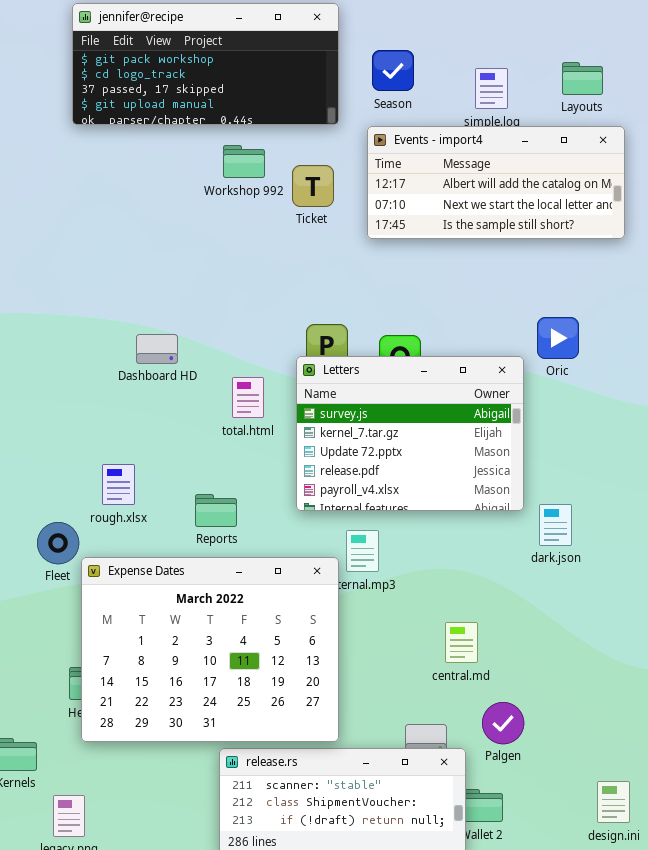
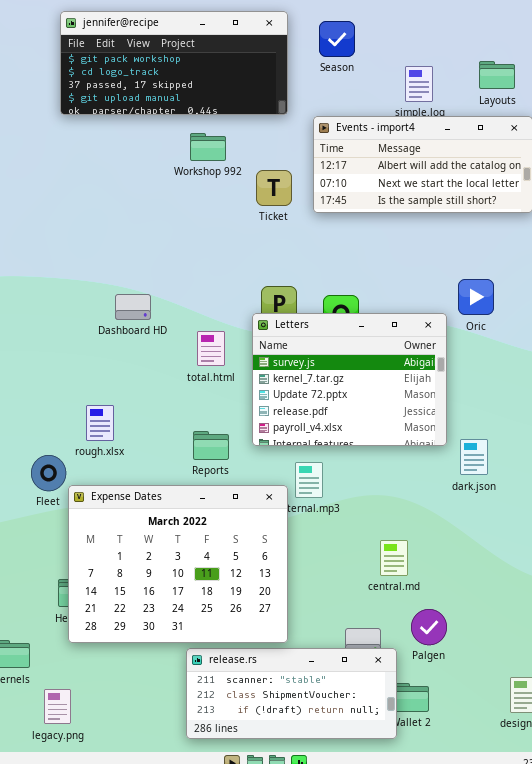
Season: [372,50,414,91] -> [319,21,355,57], moved
Ticket: [292,165,334,207] -> [256,170,292,206], moved
Reports: [195,494,237,527] -> [193,431,229,460], moved

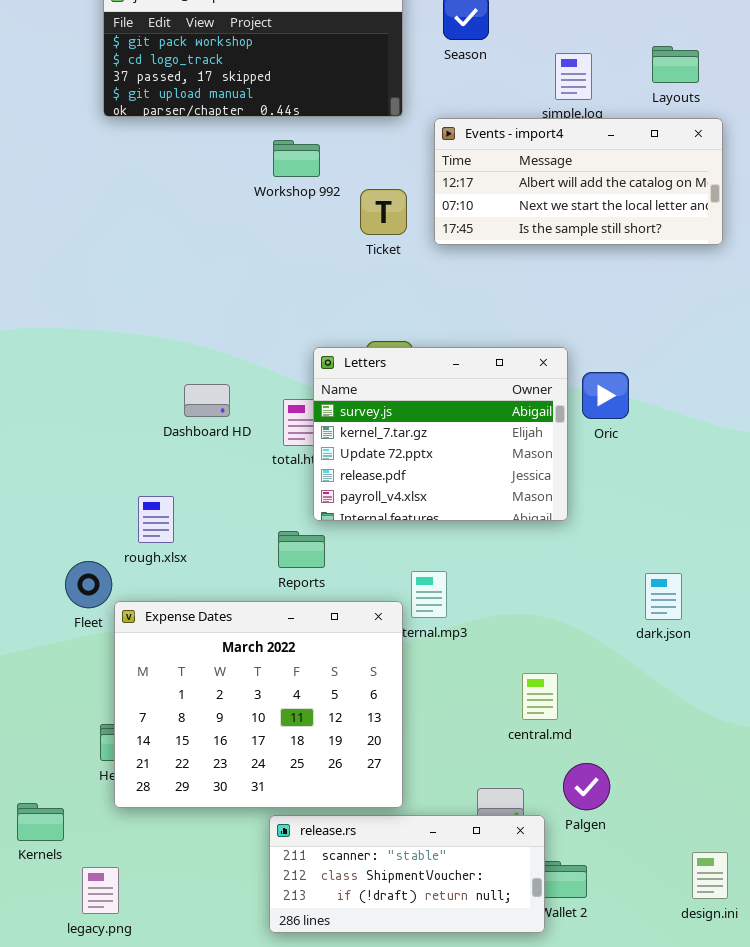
Oric: [458,279,494,315] -> [582,372,629,419], moved
Dashboard HD: [115,294,151,320] -> [184,384,230,417], moved
Letters: [252,313,447,446] -> [313,347,568,521], moved
dark.json: [460,439,488,475] -> [645,573,682,620], moved

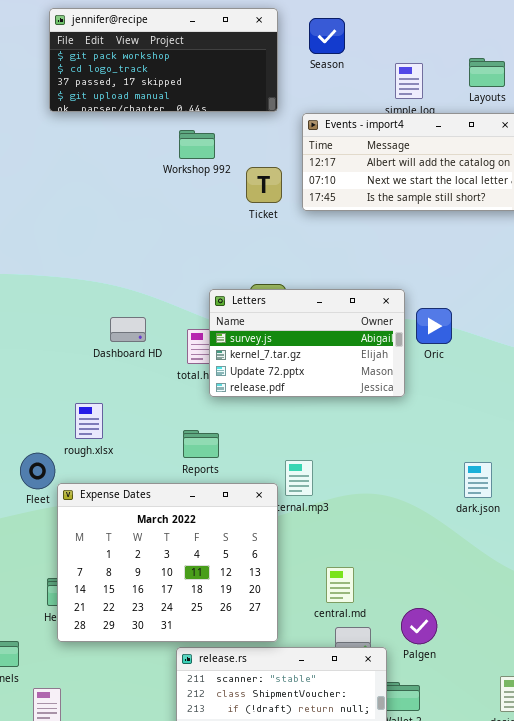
Letters: [313,347,568,521] -> [209,289,405,397], resized
central.md: [522,673,558,720] -> [326,567,354,603], moved

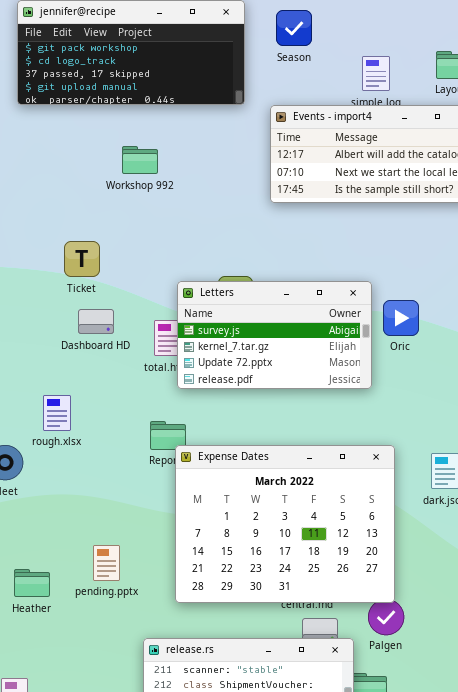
Workshop 992: [179,130,215,159] -> [122,146,158,174], moved
Ticket: [246,167,282,203] -> [64,241,100,277], moved
Expense Dates: [57,483,278,642] -> [175,445,395,603], moved

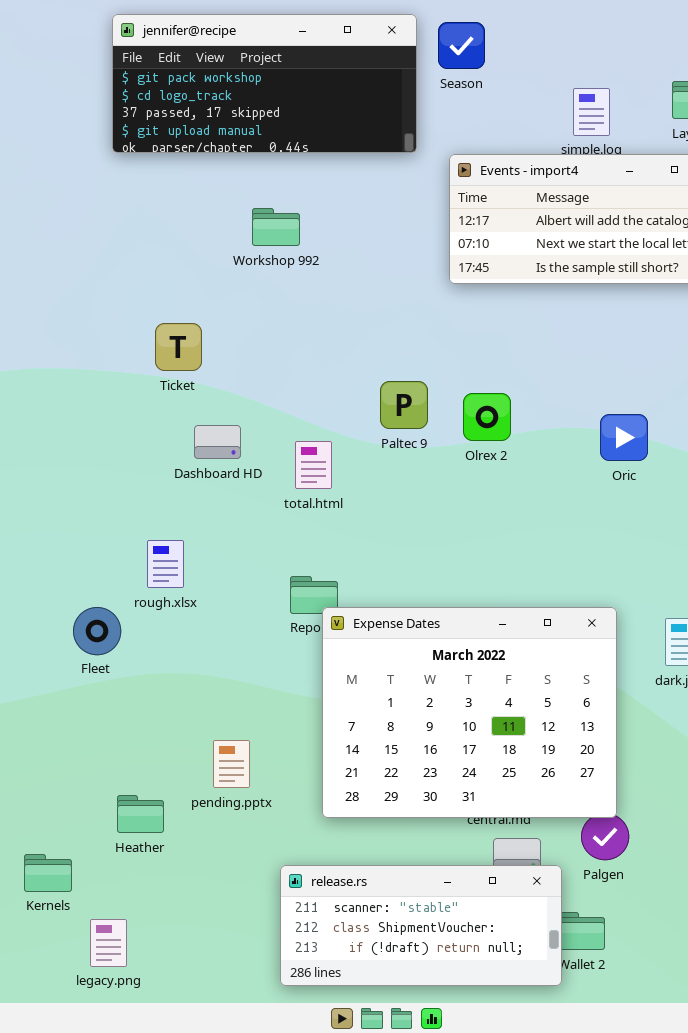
Season: [276,10,312,46] -> [438,22,485,69], moved
Ticket: [64,241,100,277] -> [155,323,202,371], moved
Letters: [177,281,372,389] -> none, closed
Heather: [14,569,50,597] -> [117,795,164,833], moved

